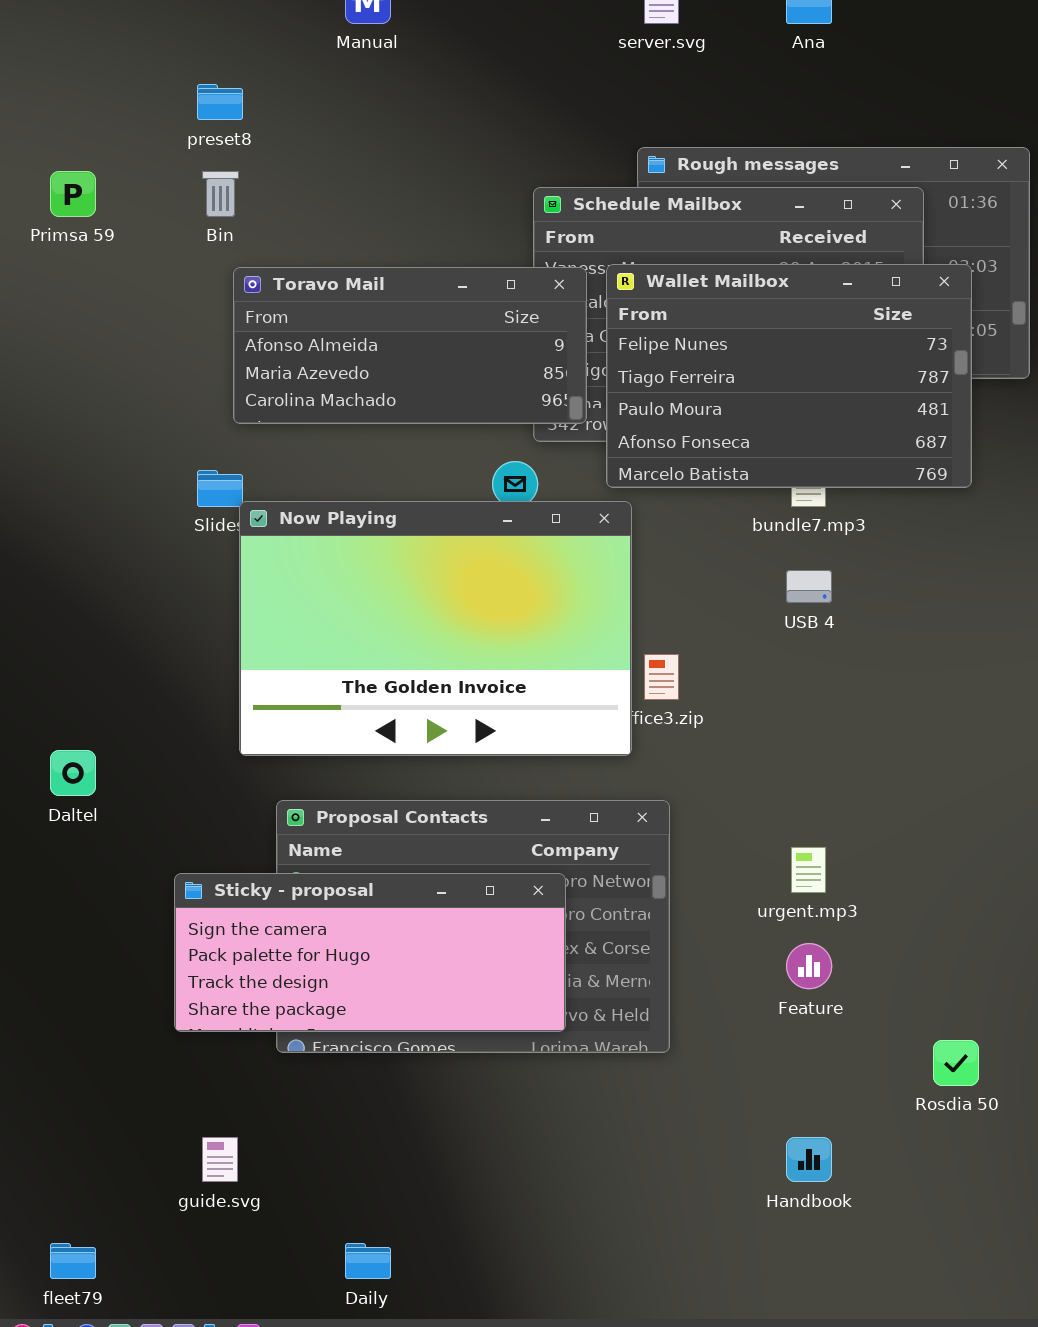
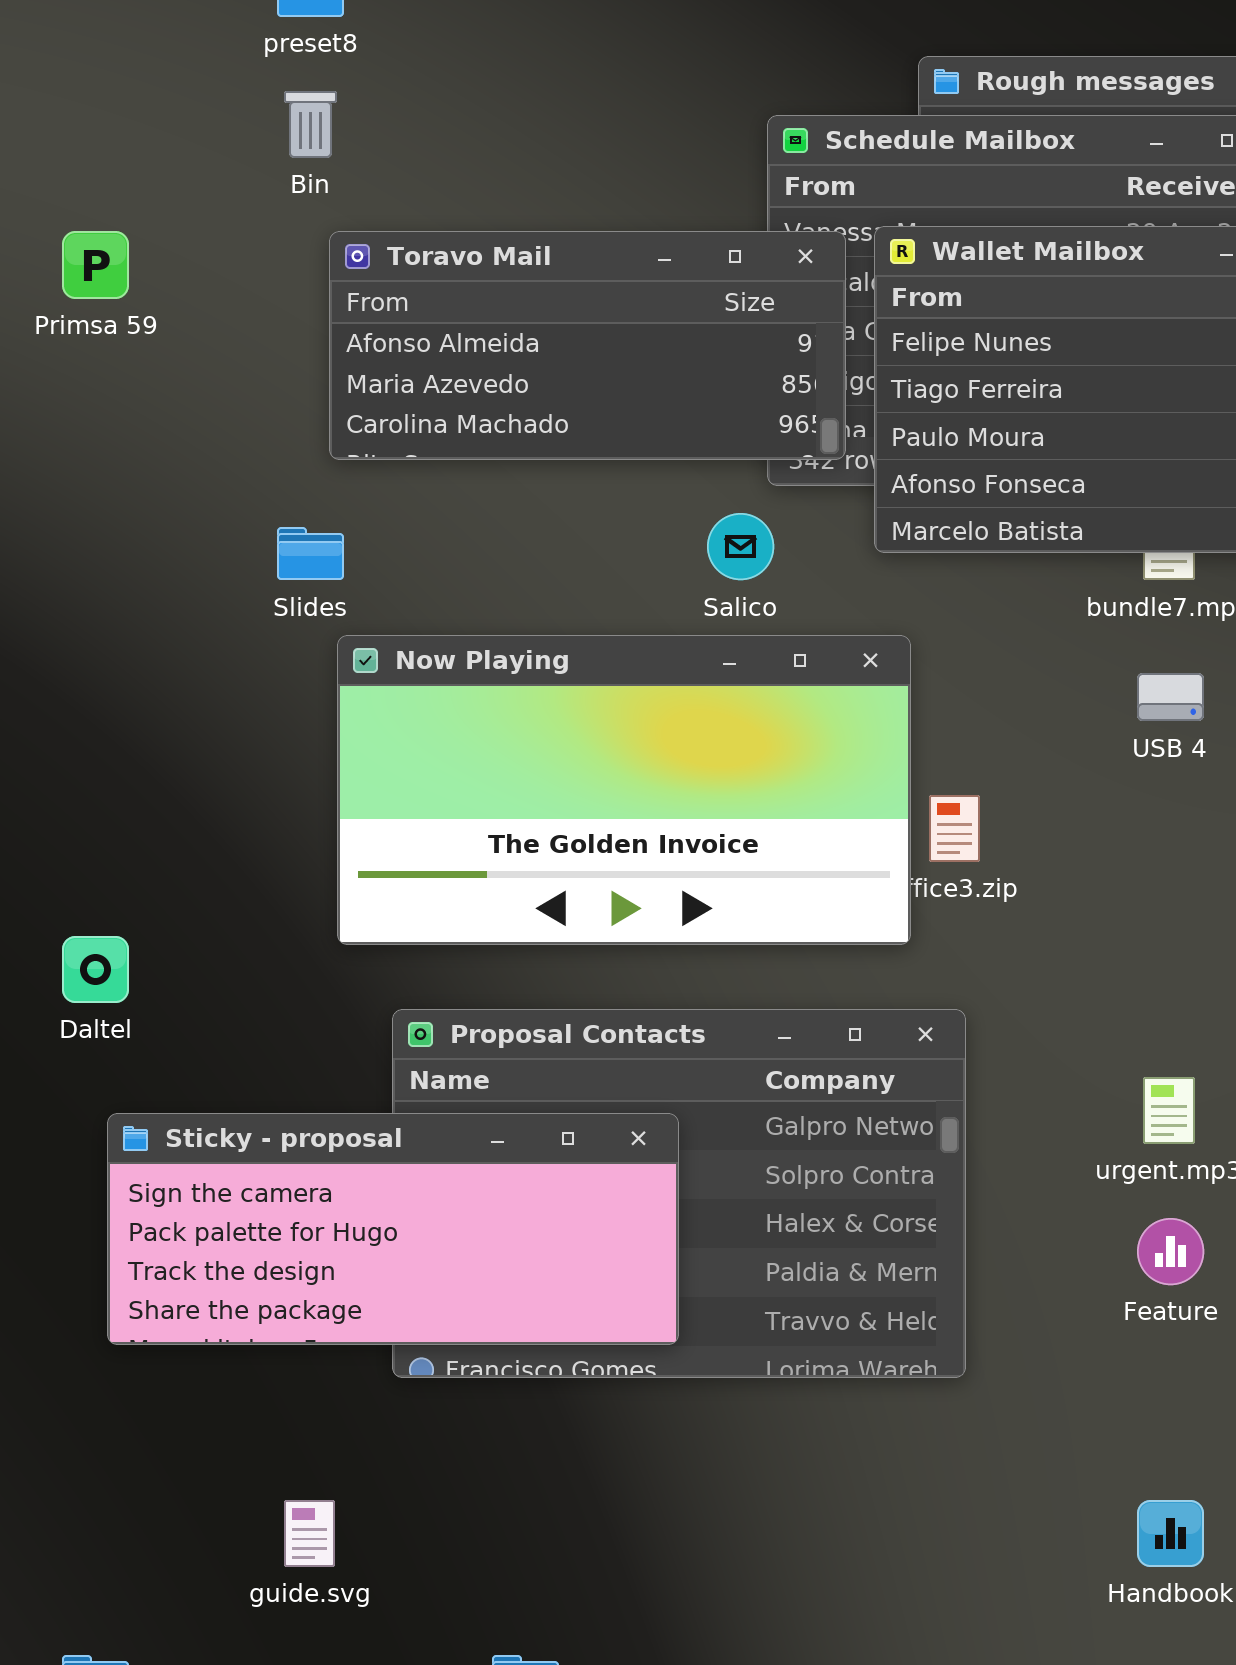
Primsa 59: [50,171,96,217] -> [62,231,129,299], moved
Now Playing: [239,501,632,756] -> [337,635,911,945], resized
Sticky - proposal: [174,873,566,1032] -> [107,1113,679,1345], moved

